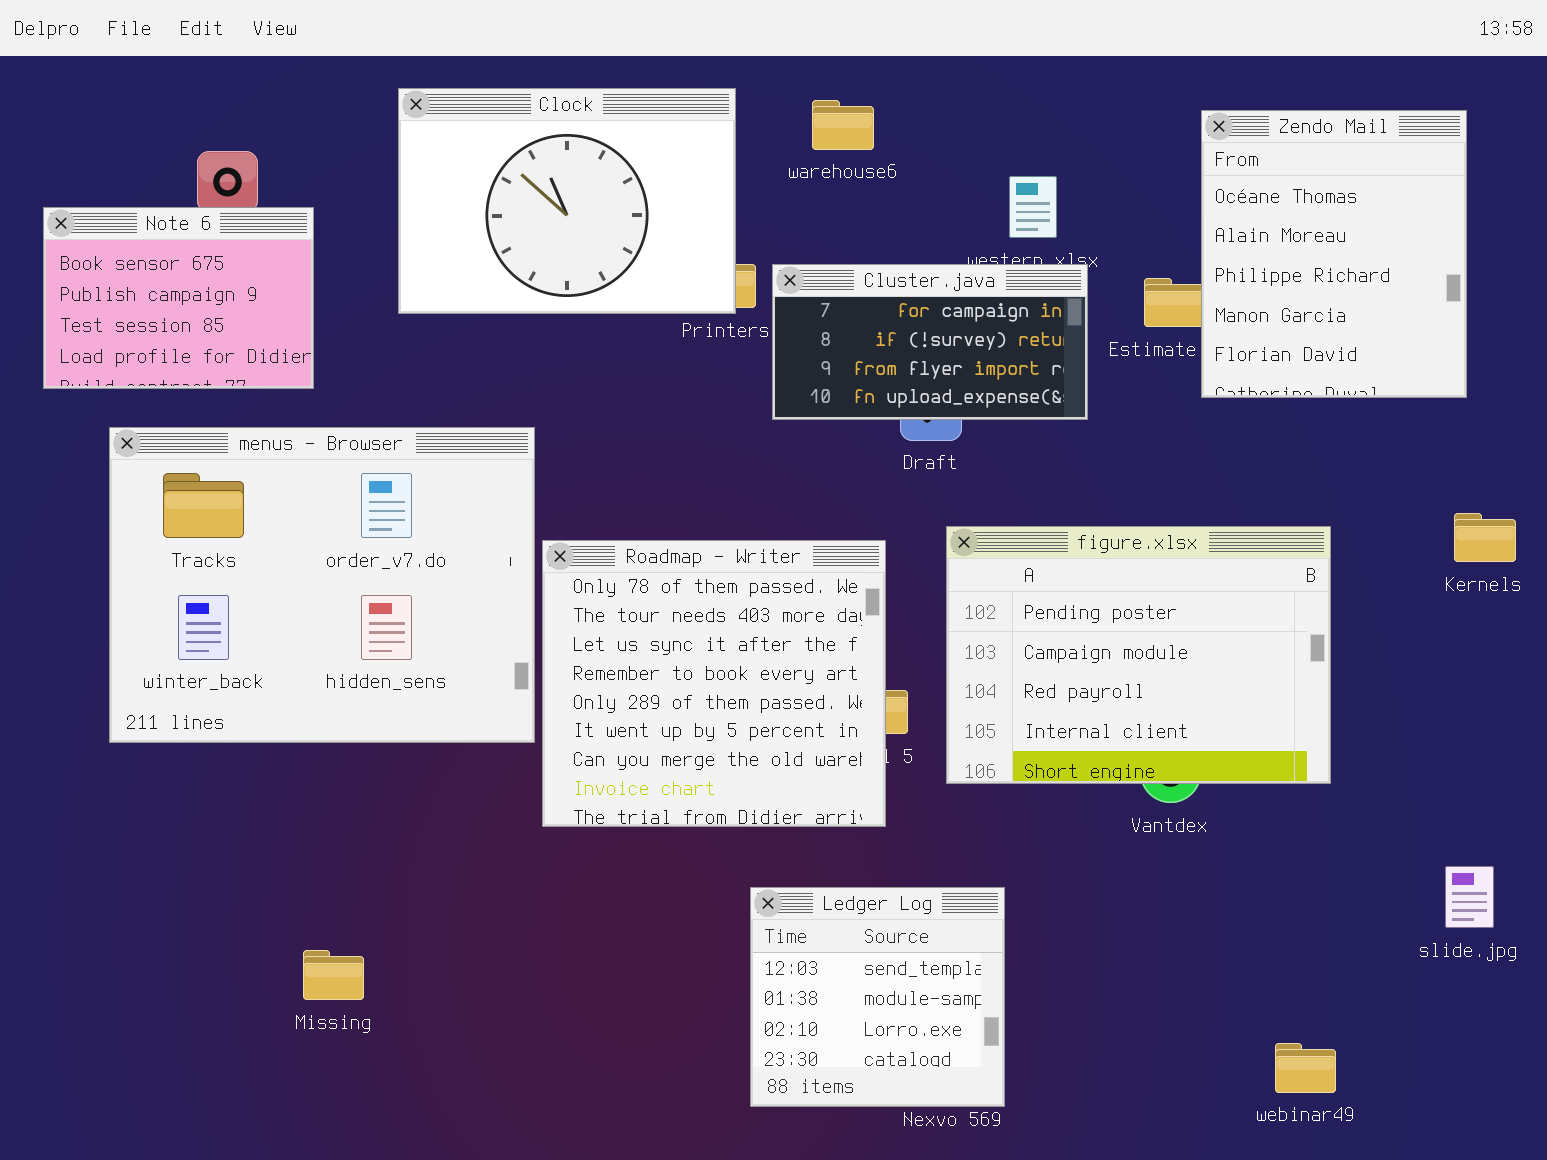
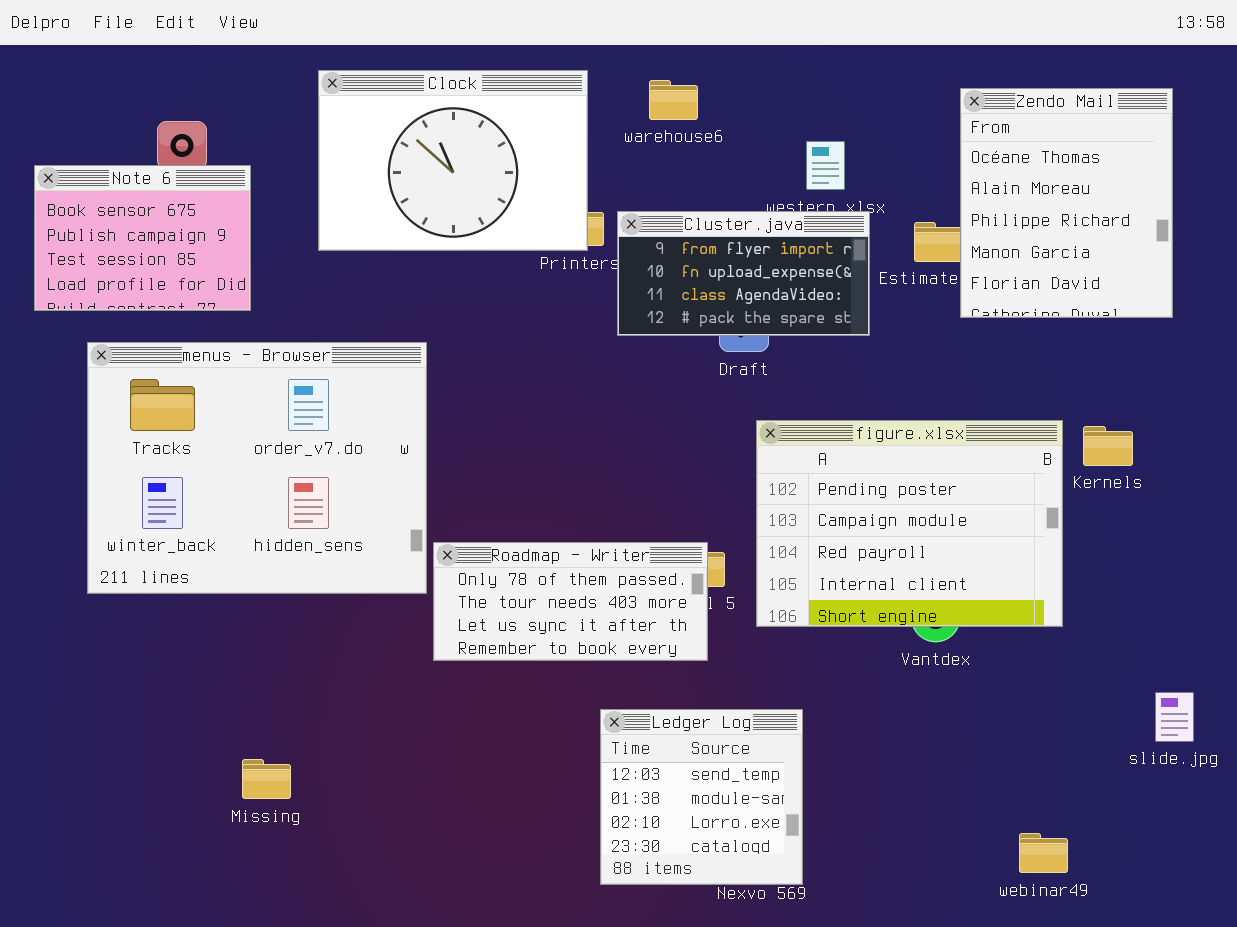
Cluster.java: [772,264,1088,420] -> [617,211,870,336], scrolled down 2 rows
Kernels: [1454,513,1516,562] -> [1083,426,1133,466], moved
Roadmap - Writer: [542,540,886,827] -> [433,542,708,661], resized

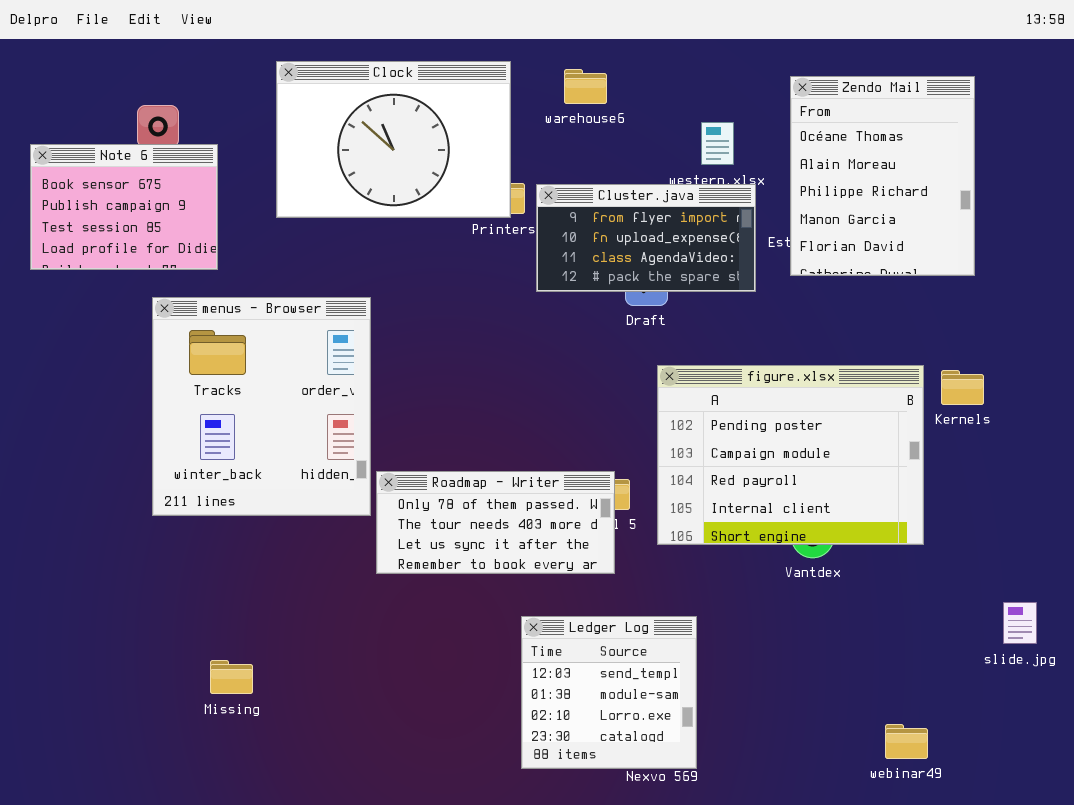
Zendo Mail: [960,88,1173,318] -> [790,76,975,276], moved
menus - Browser: [87,342,427,594] -> [152,297,371,516], resized

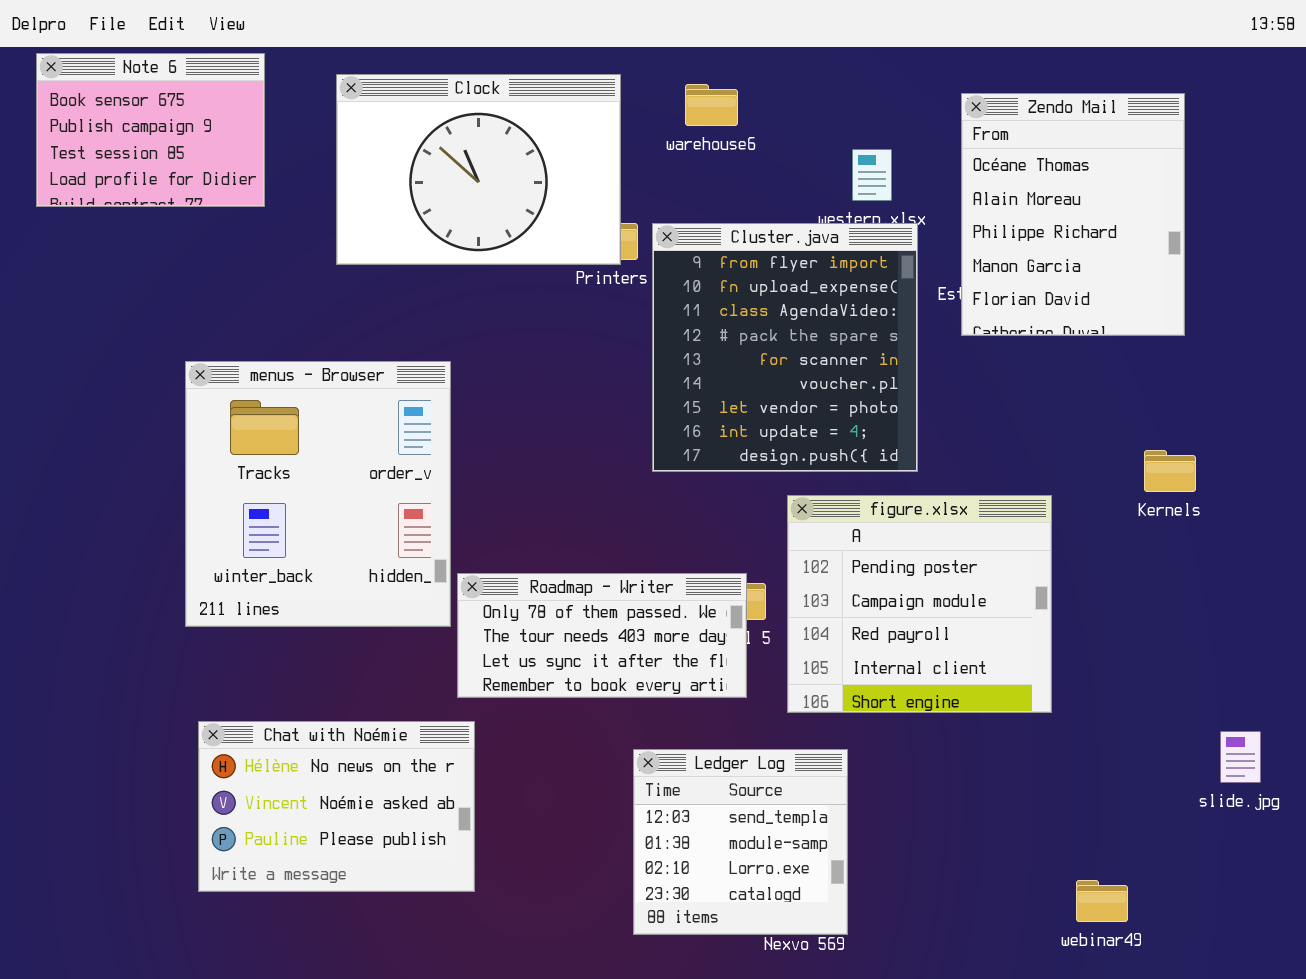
Note 6: [30,144,218,270] -> [36,53,265,207], moved
Cluster.java: [536,184,756,292] -> [652,223,918,472], resized
figure.xlsx: [657,365,924,545] -> [787,495,1052,713], moved, resized
Chat with Noémie: none -> [198,721,475,892], opened

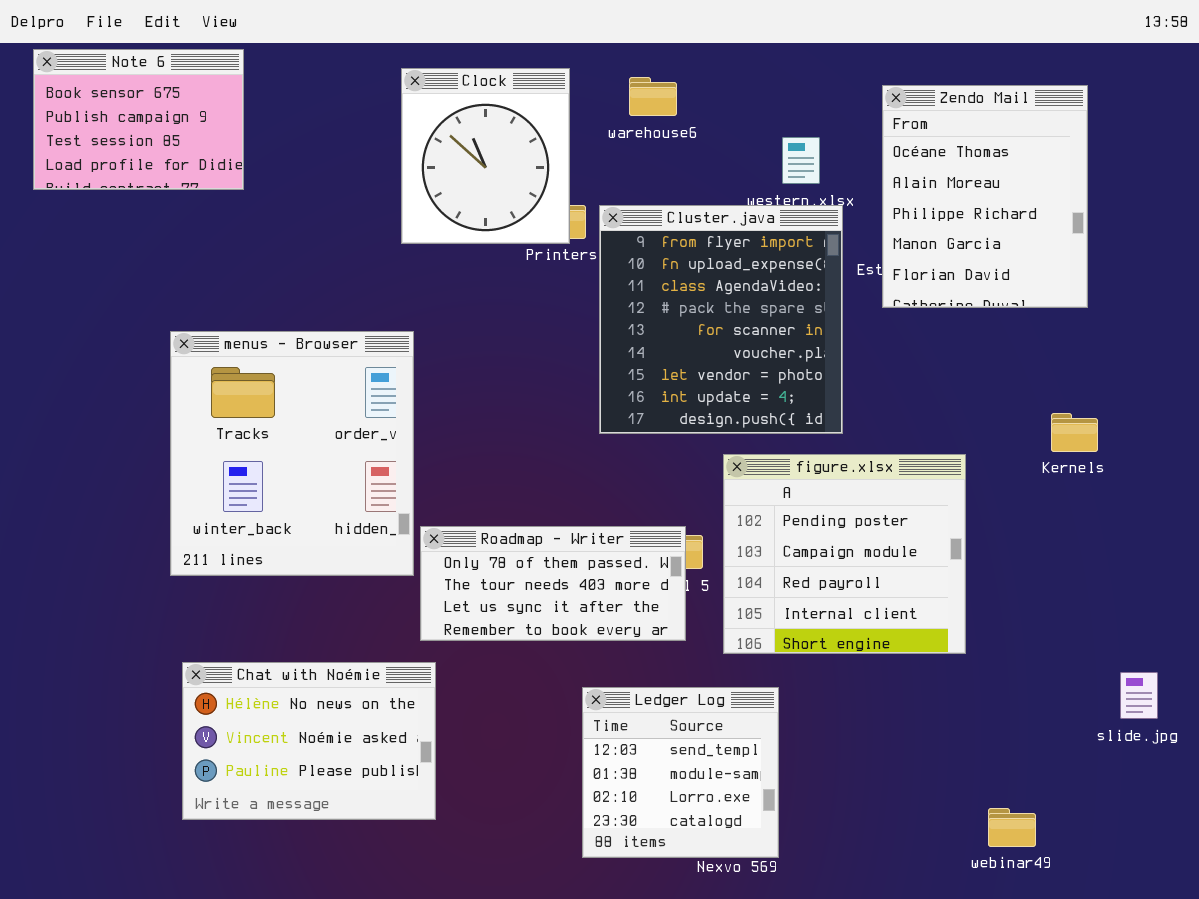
Clock: [336,74,621,265] -> [401,68,570,244], resized

